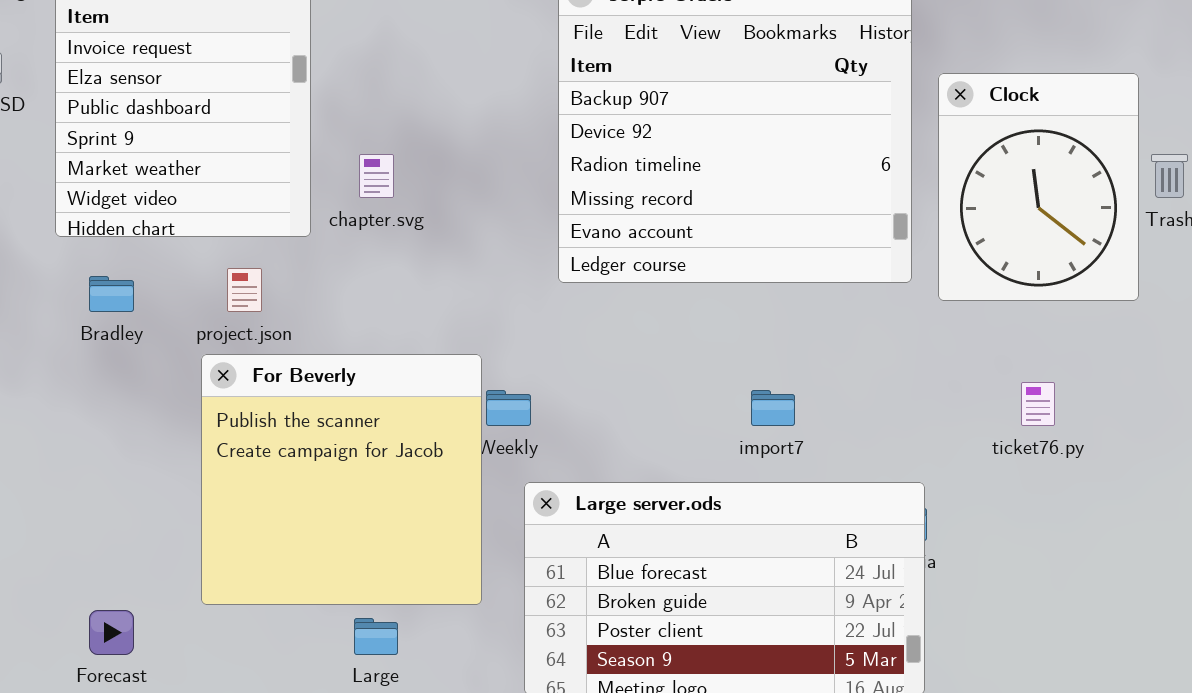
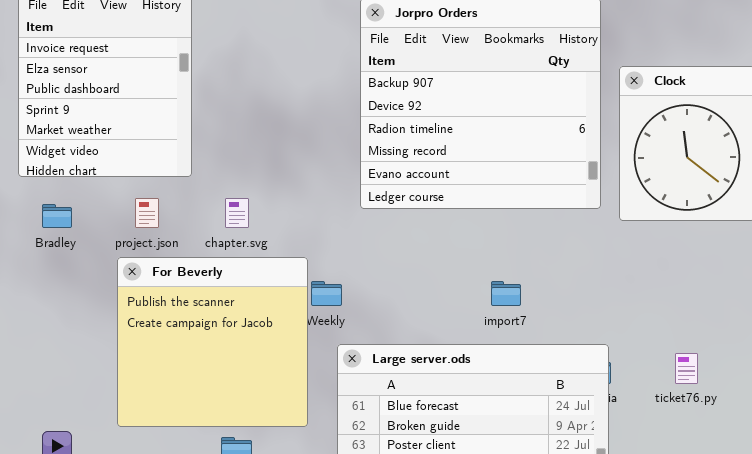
chapter.svg: [359,154,394,198] -> [225,198,249,228], moved
ticket76.py: [1021,382,1055,426] -> [675,353,698,384], moved

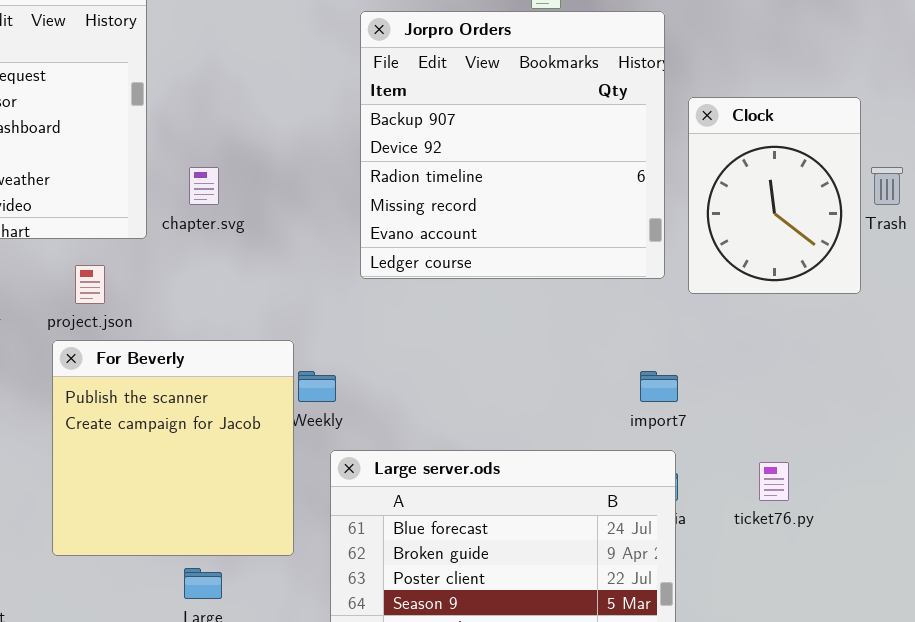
chapter.svg: [225,198,249,228] -> [189,167,219,205], moved
import7: [491,281,521,306] -> [640,371,678,402], moved

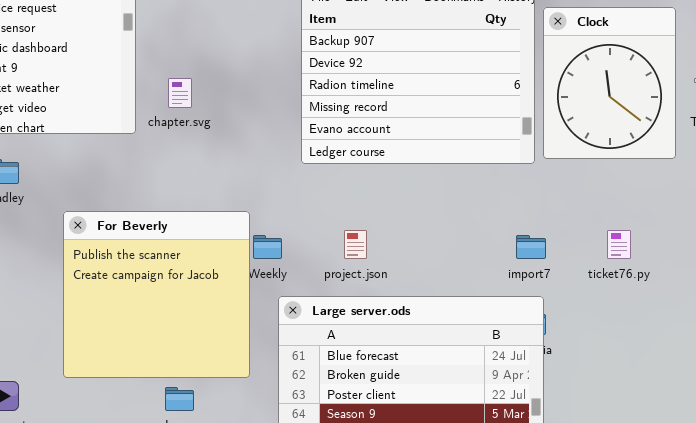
Clock: [688,97,861,294] -> [543,7,676,159], moved
project.json: [75,265,105,304] -> [344,230,367,259], moved
ticket76.py: [759,462,789,501] -> [607,230,631,259], moved

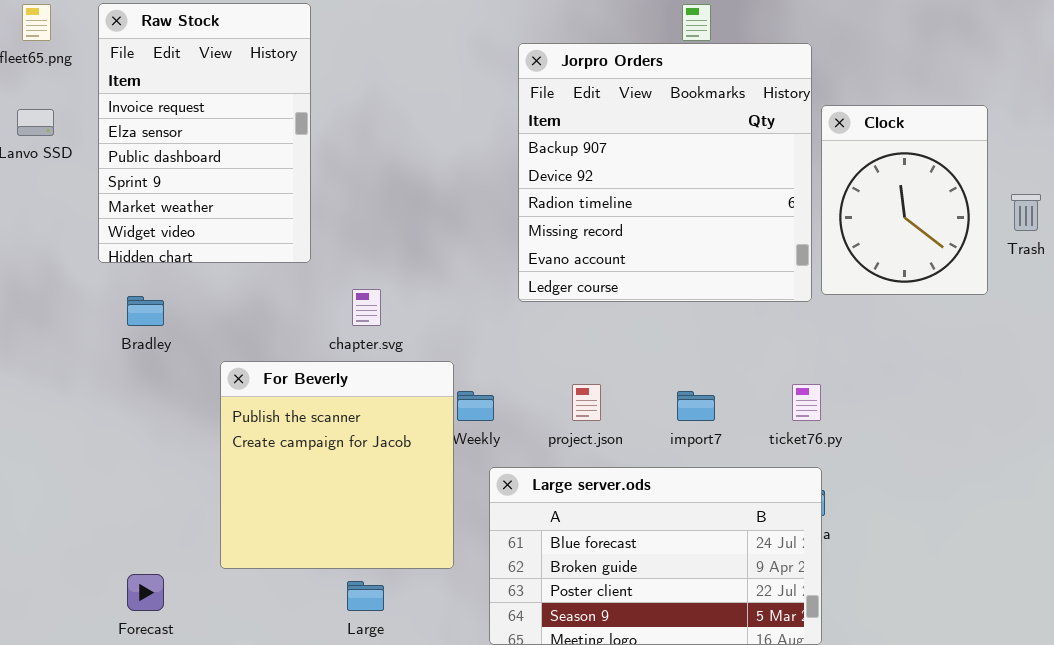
chapter.svg: [168,78,192,108] -> [352,289,381,326], moved
ticket76.py: [607,230,631,259] -> [792,384,821,421], moved
import7: [516,235,546,259] -> [677,391,715,421], moved

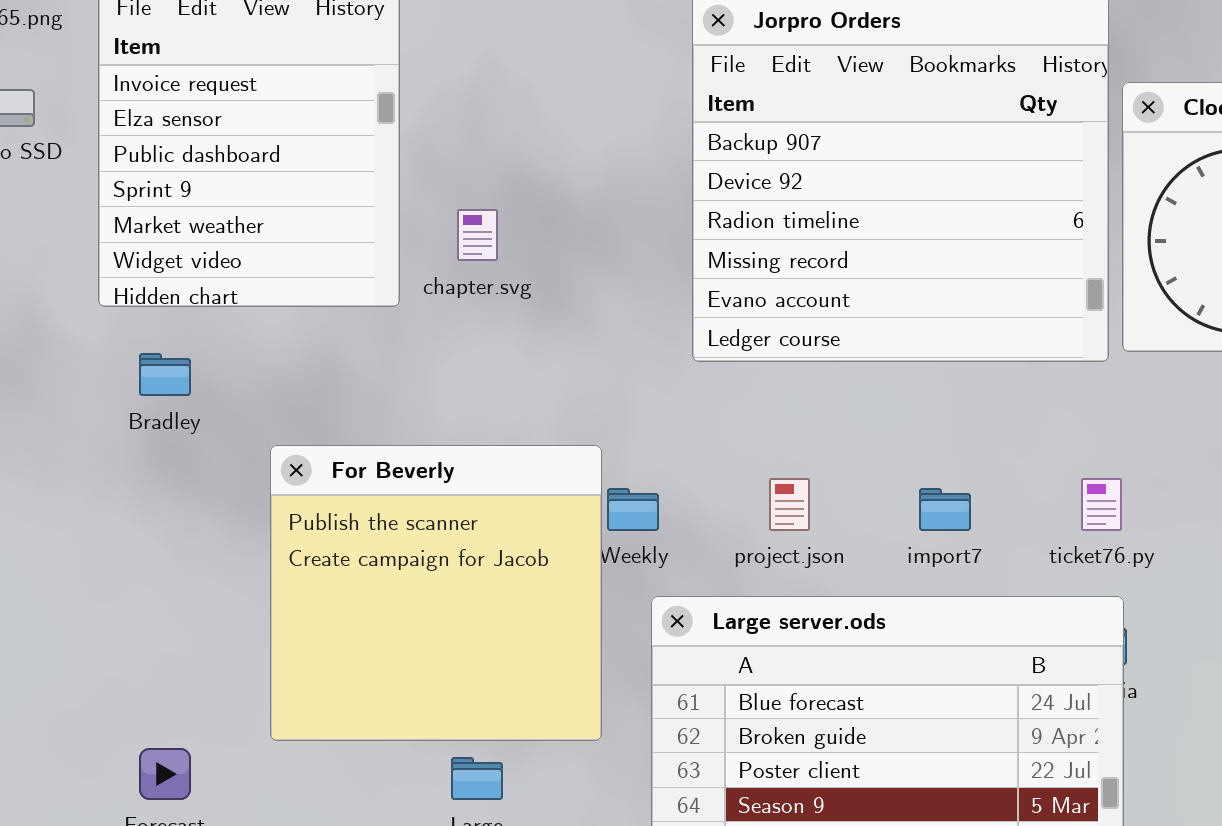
chapter.svg: [352,289,381,326] -> [457,209,498,261], moved

